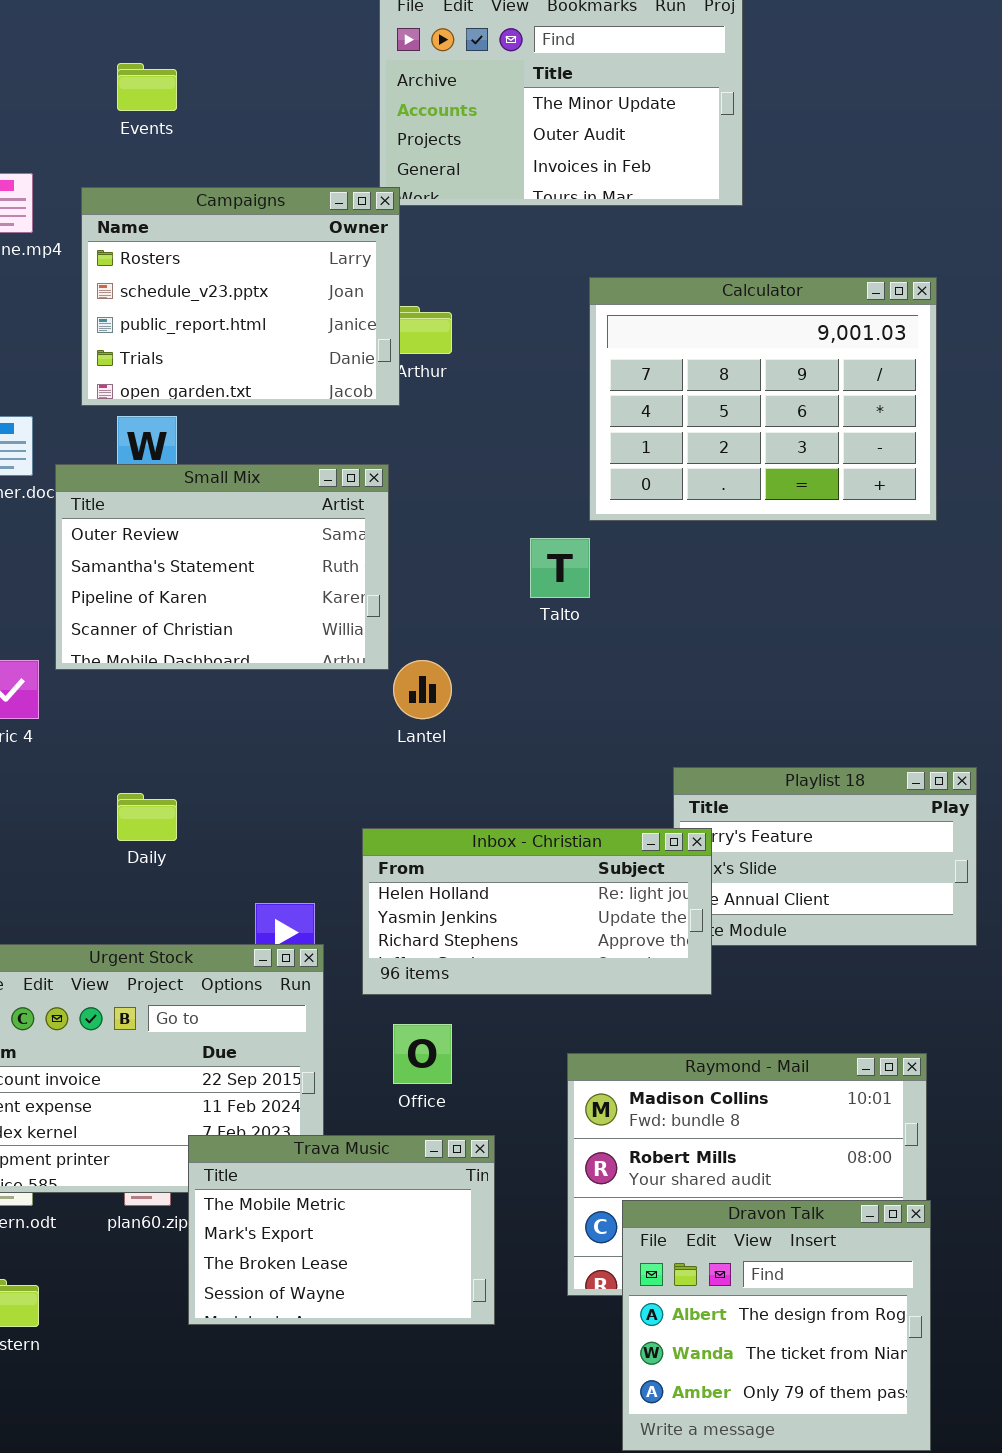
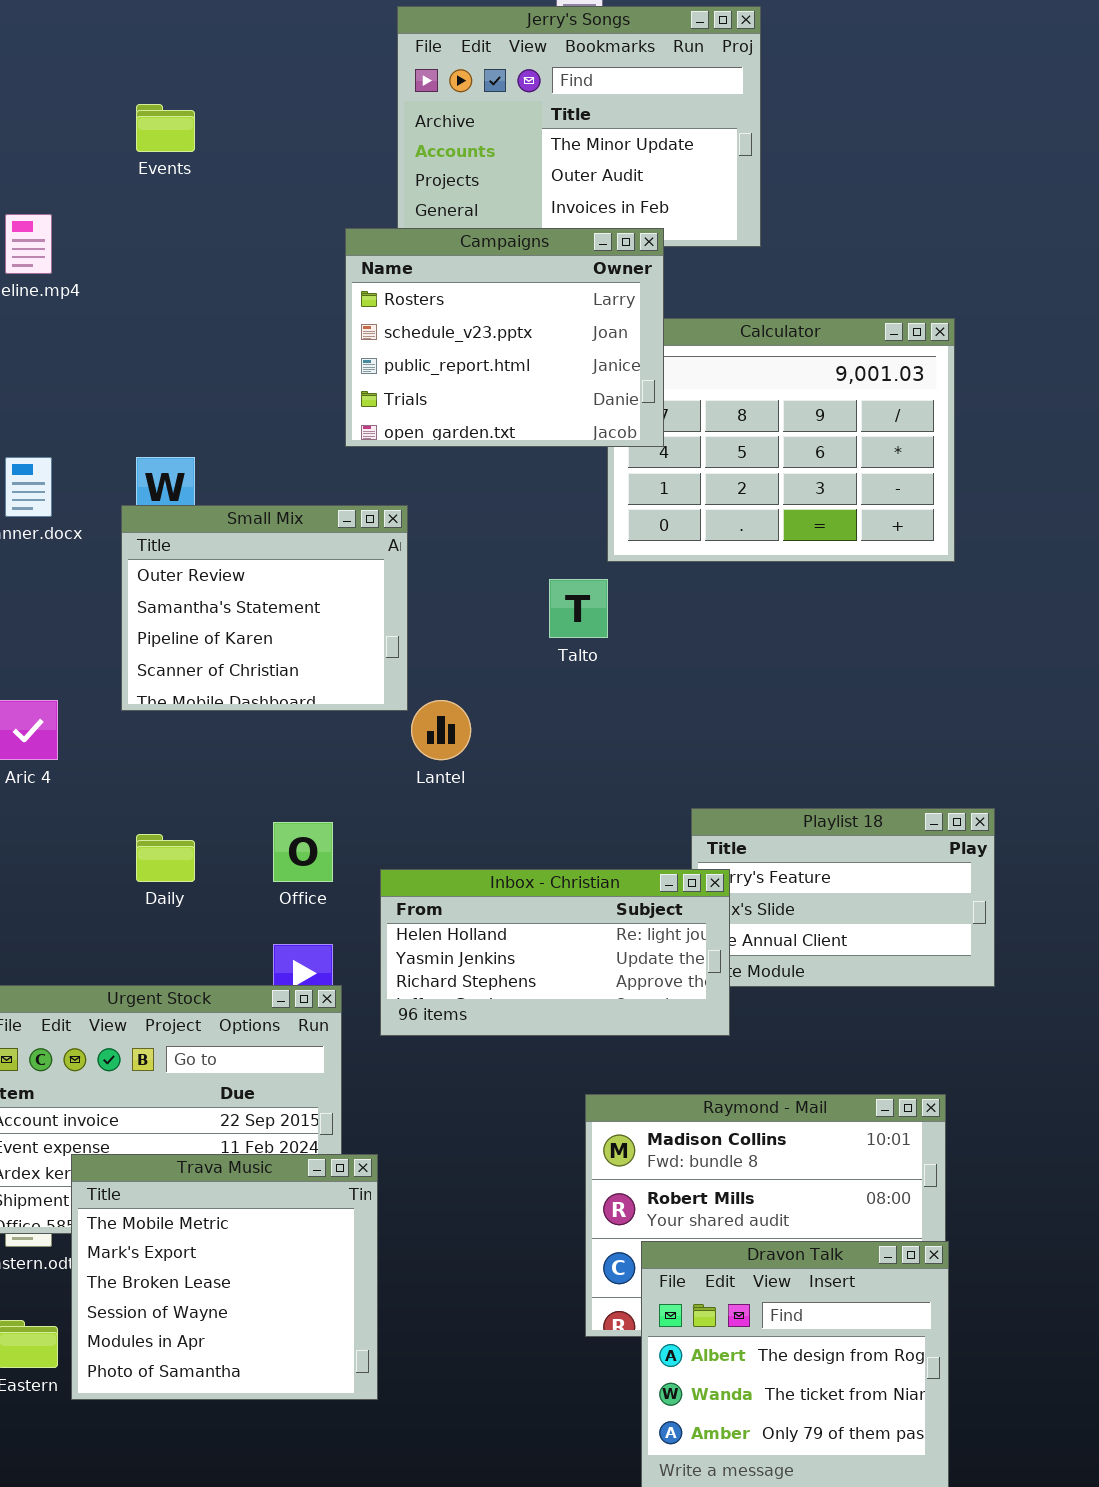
Campaigns: [81,187,400,406] -> [345,228,664,447], moved
Small Mix: [55,464,389,670] -> [121,505,408,711], resized
Office: [393,1024,452,1084] -> [273,822,333,882], moved
Trava Music: [188,1135,495,1325] -> [71,1154,378,1400], moved, resized

